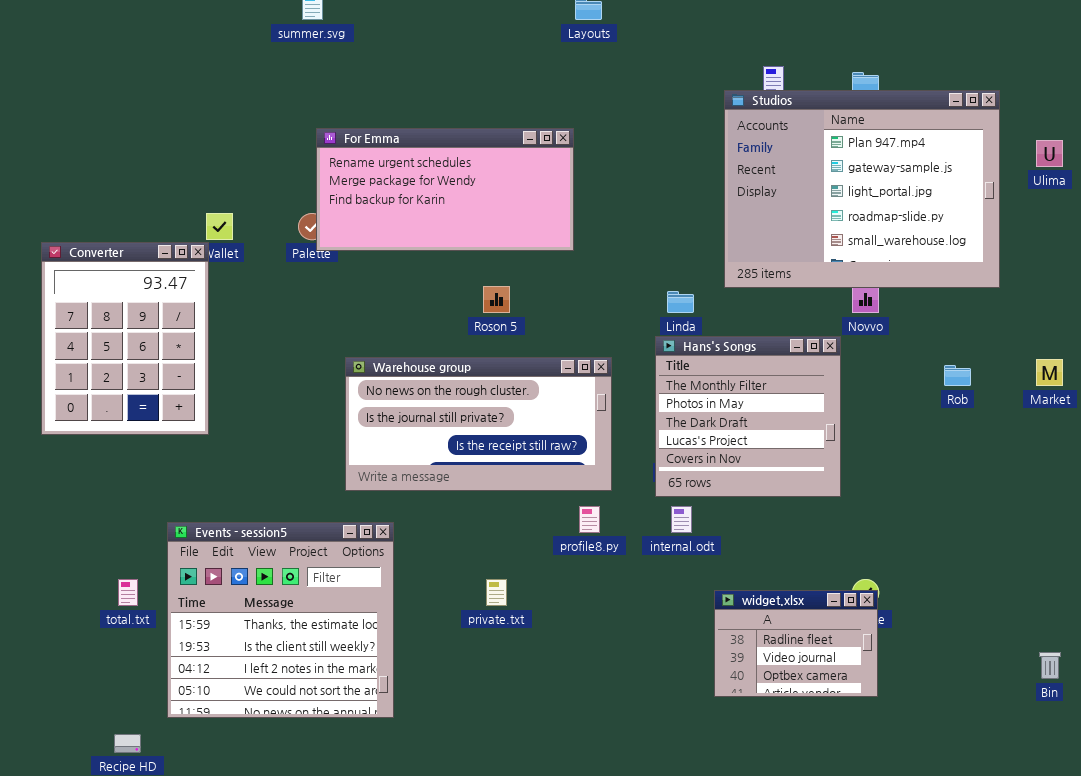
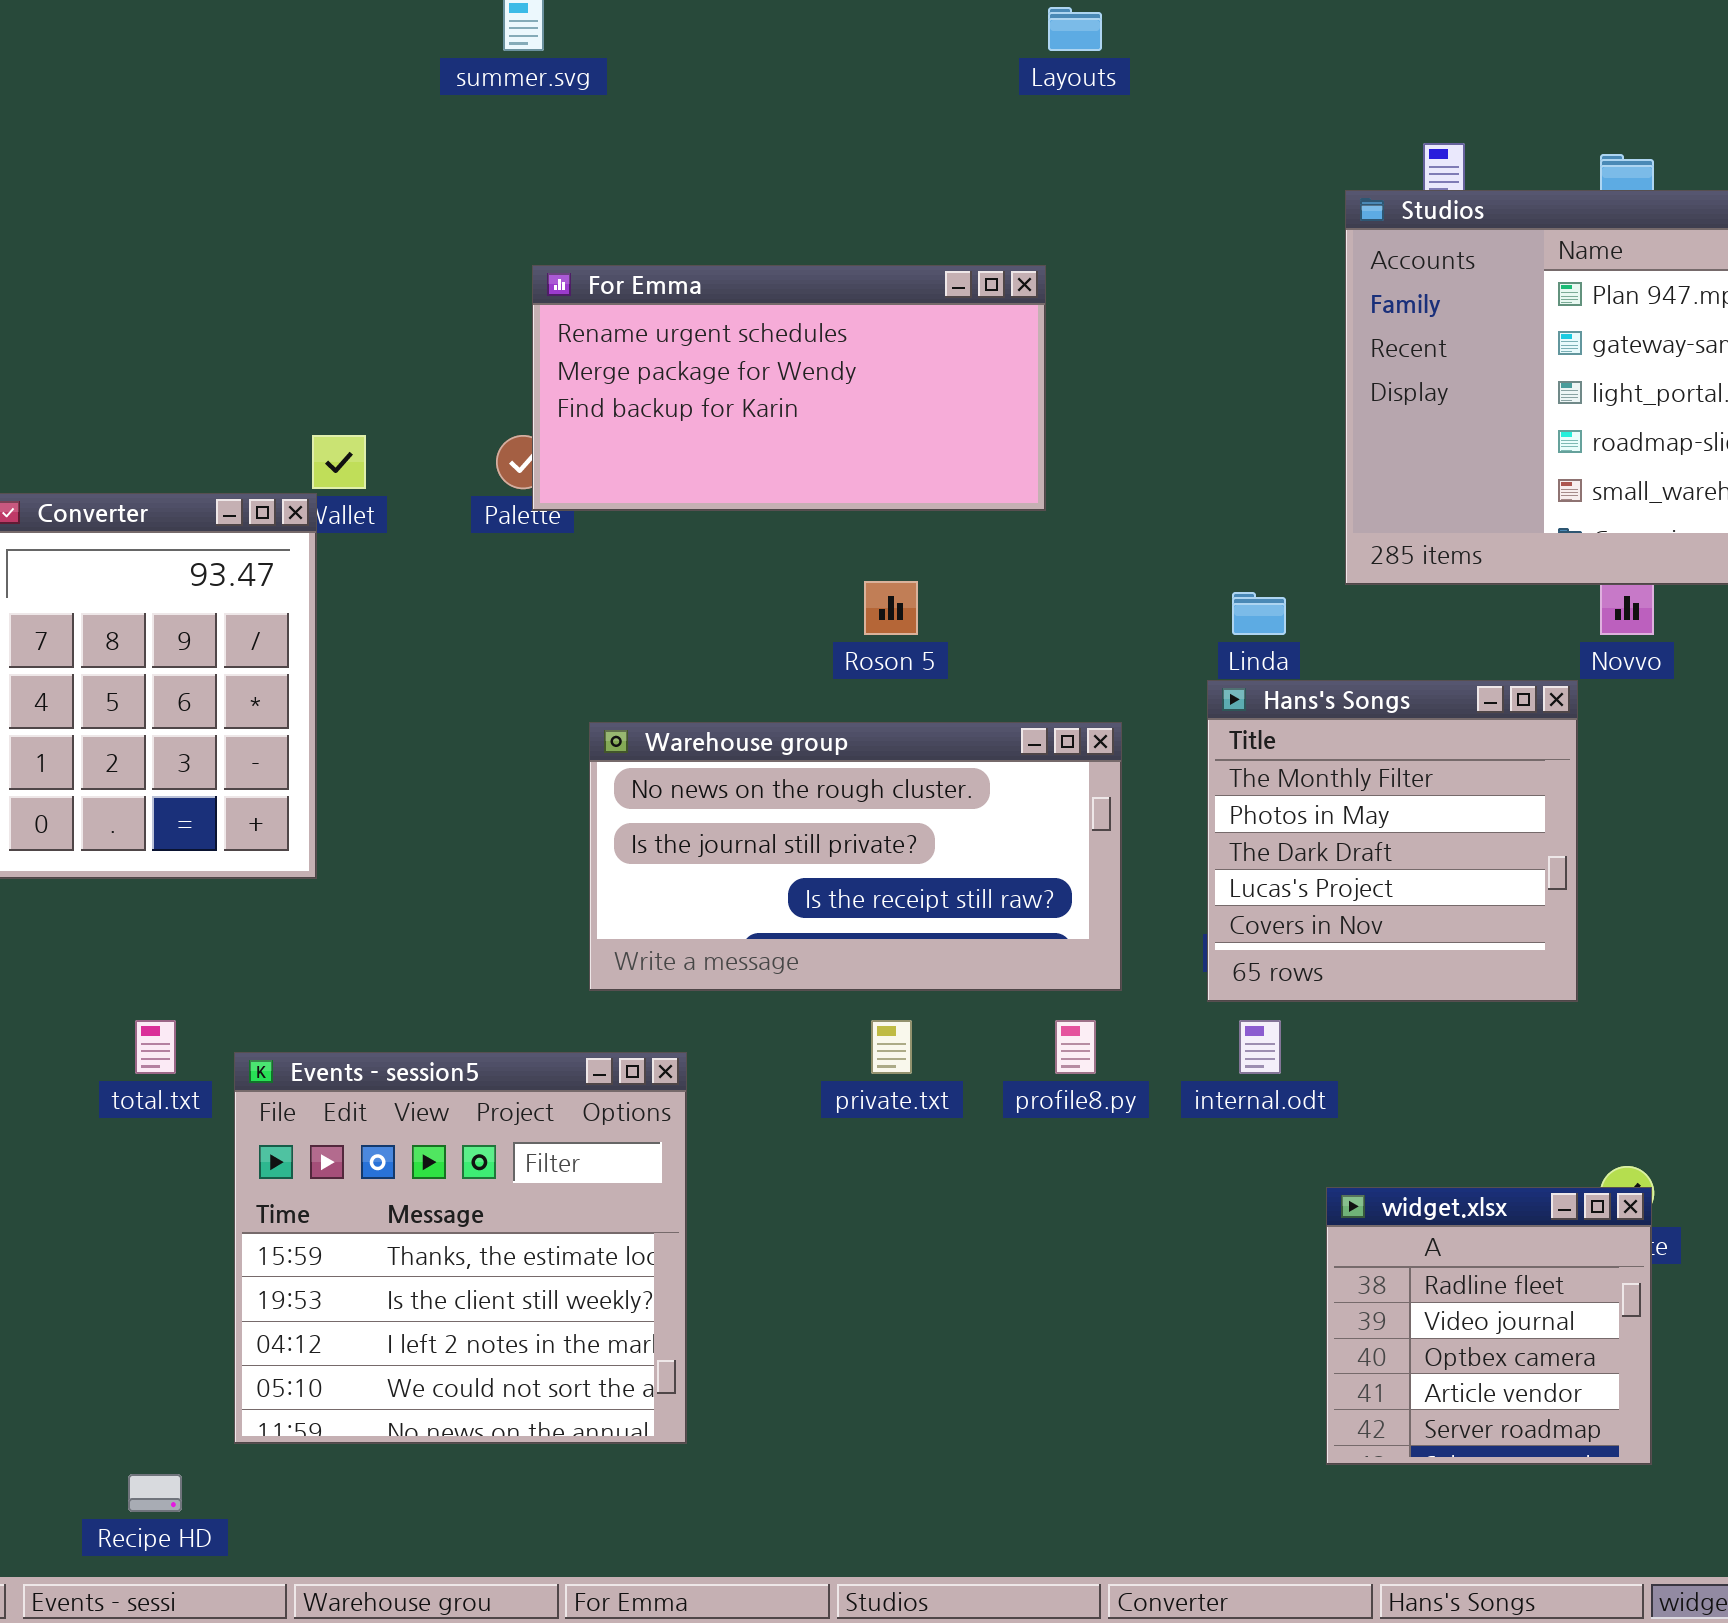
total.txt: [118,579,138,606] -> [135,1020,176,1074], moved
private.txt: [486,579,507,606] -> [871,1020,912,1074], moved
widget.xlsx: [714,590,878,697] -> [1326,1187,1652,1465], resized

